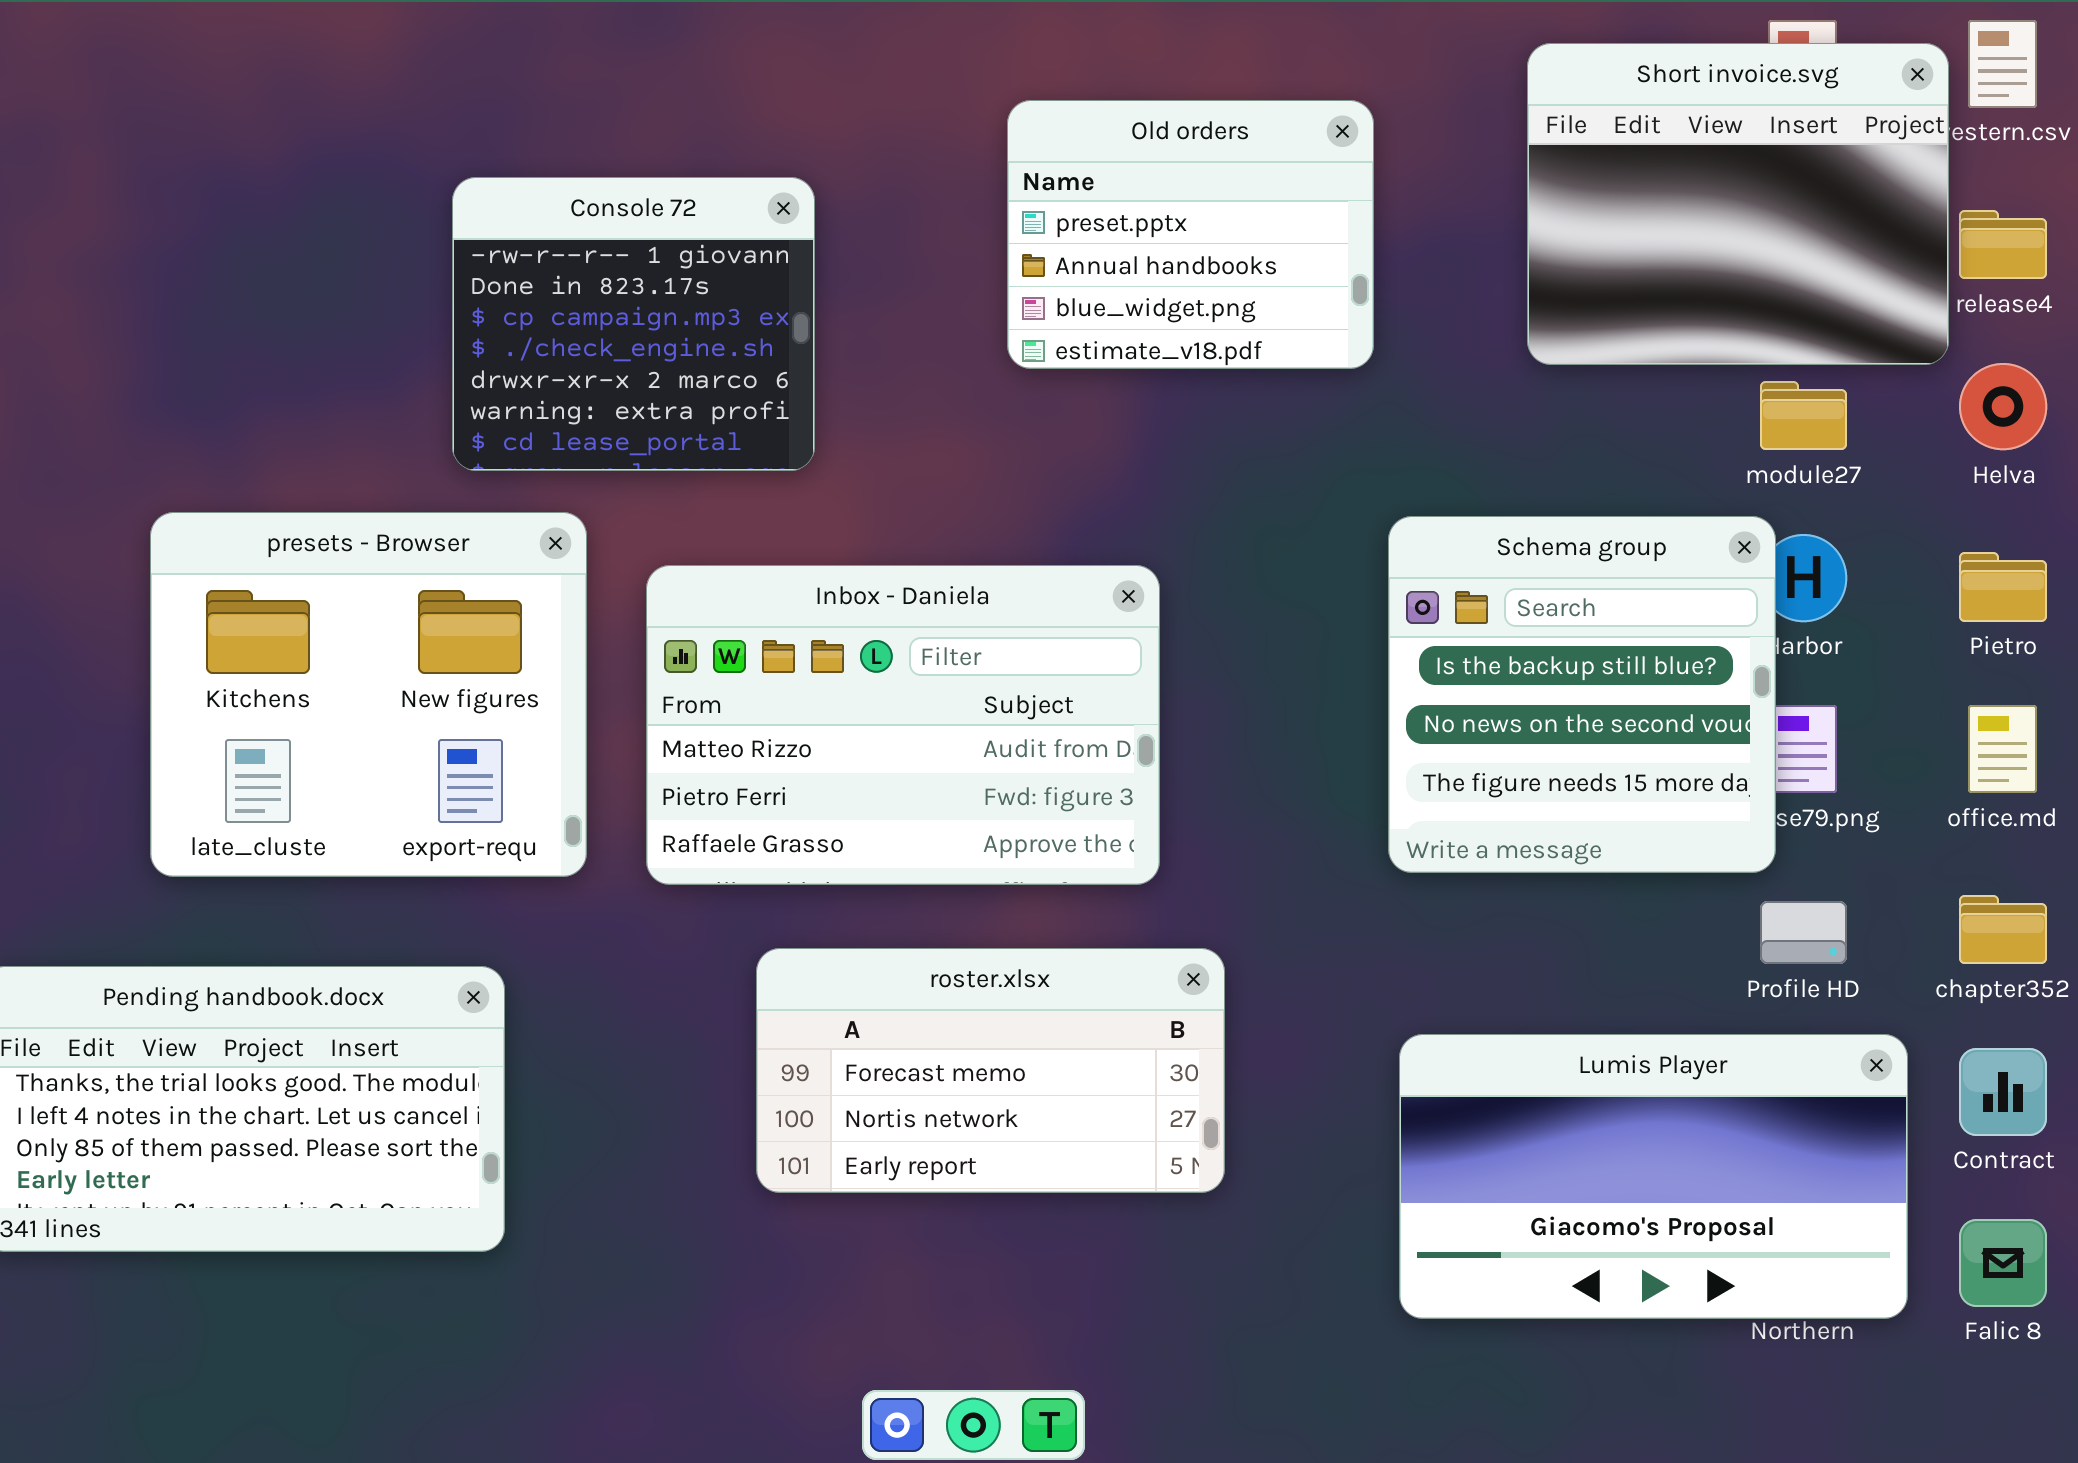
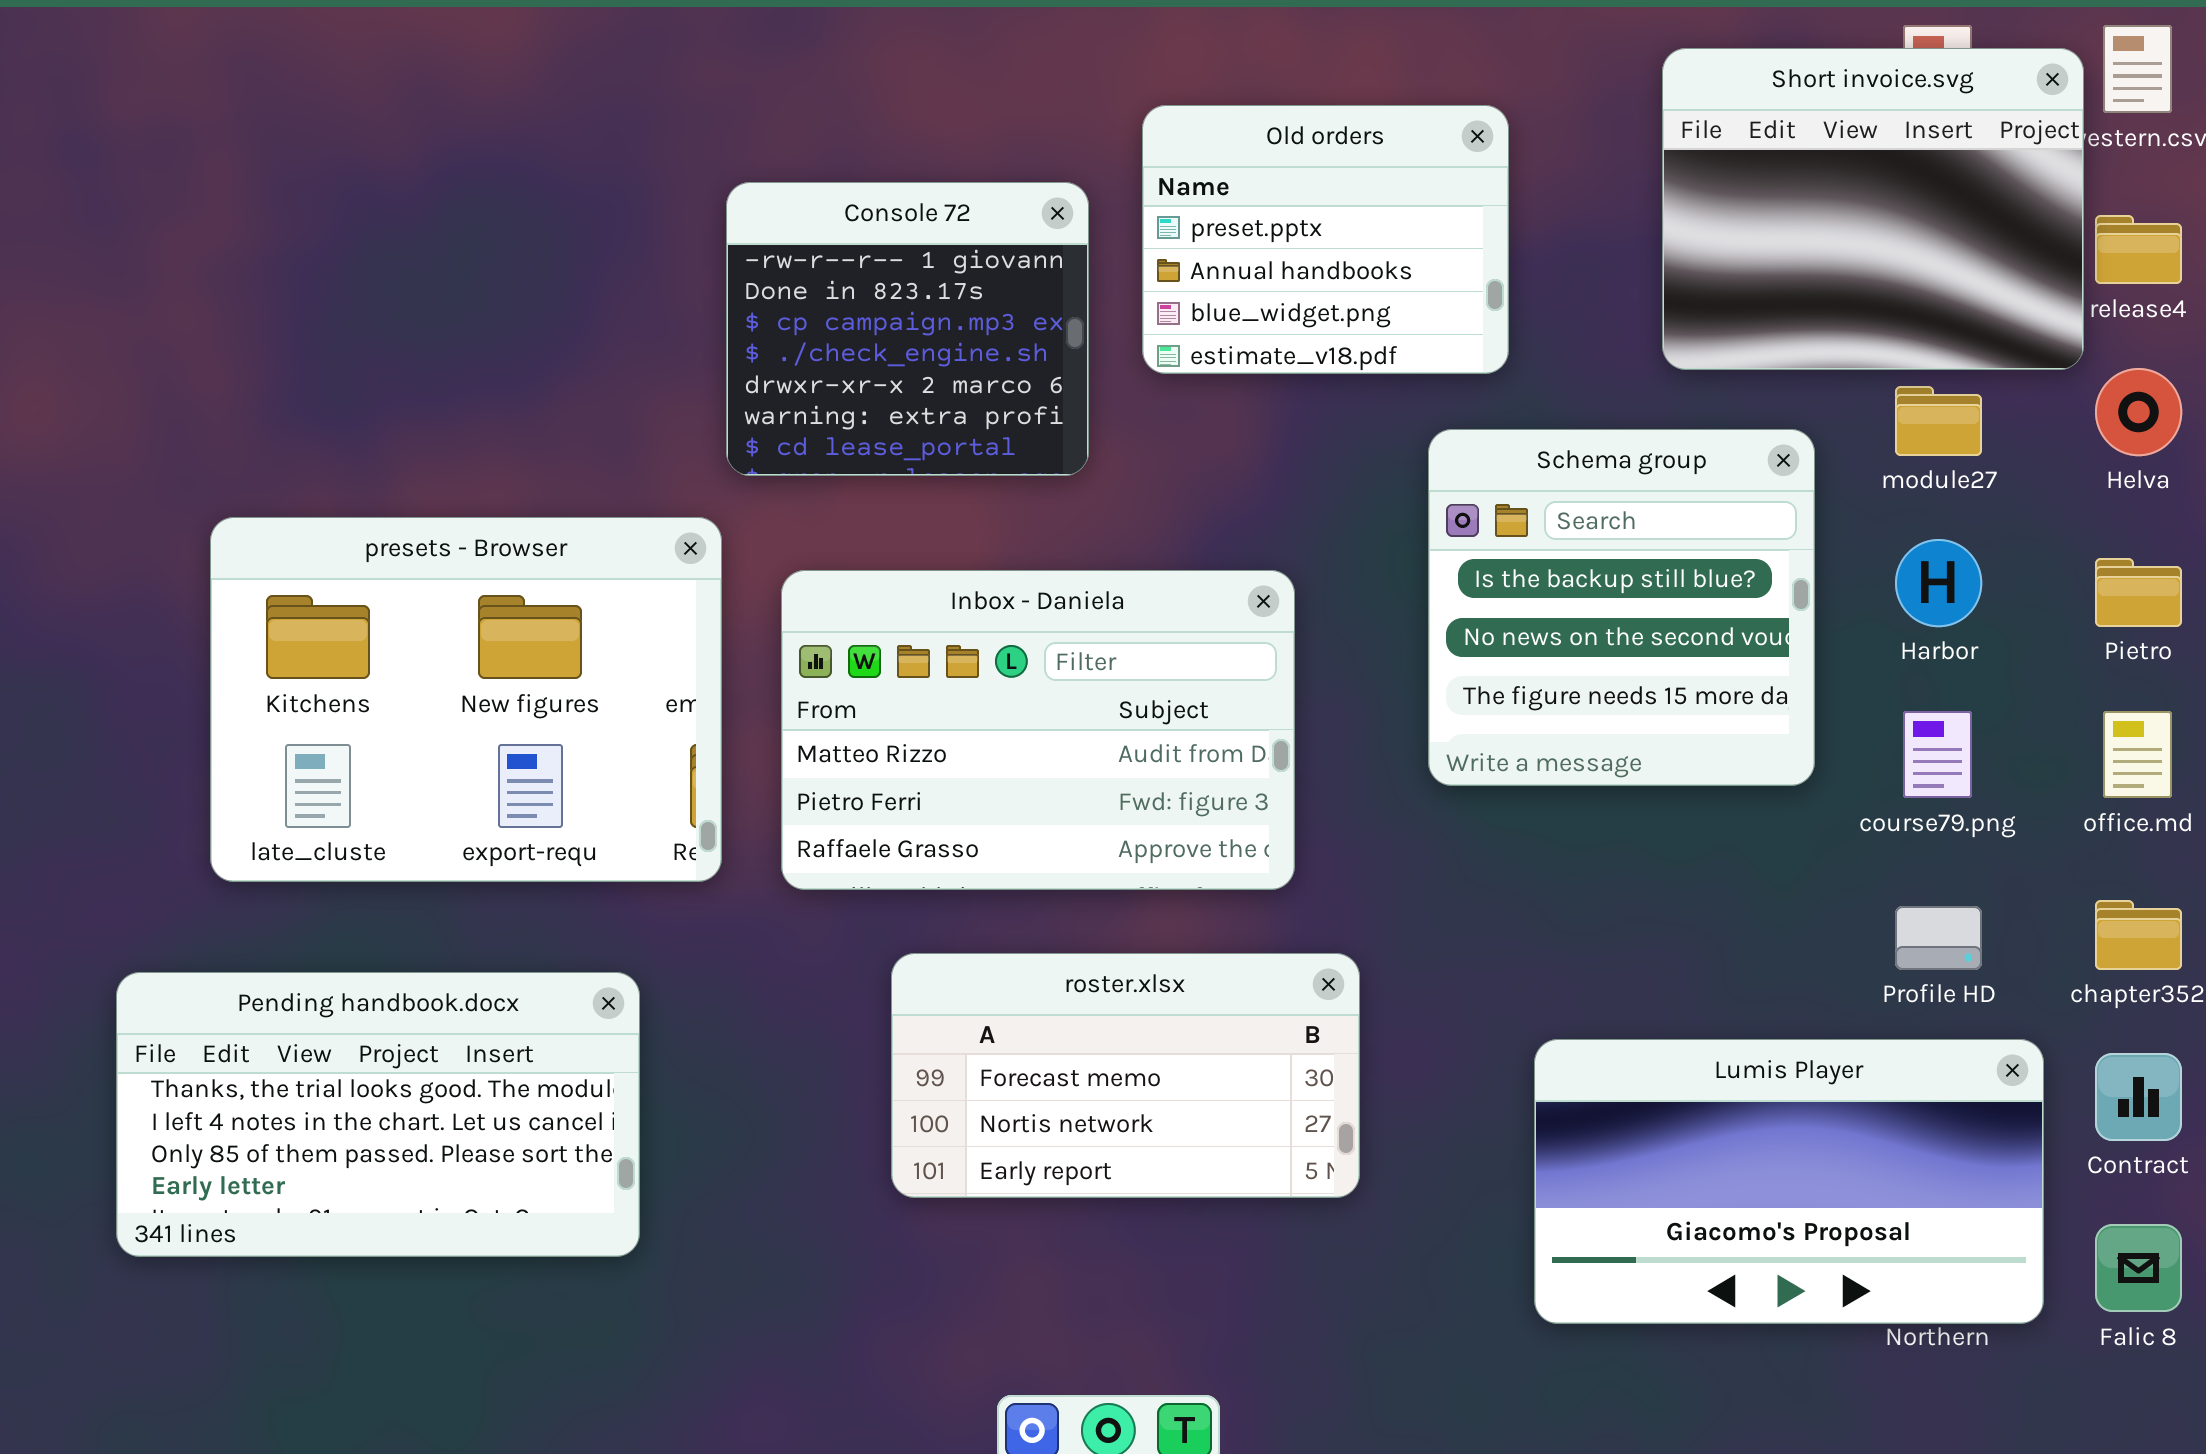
Console 72: [452,177,815,471] -> [726,182,1089,476], moved
presets - Browser: [150,512,587,877] -> [210,517,722,882], resized
Schema group: [1388,516,1776,873] -> [1428,429,1815,786], moved

